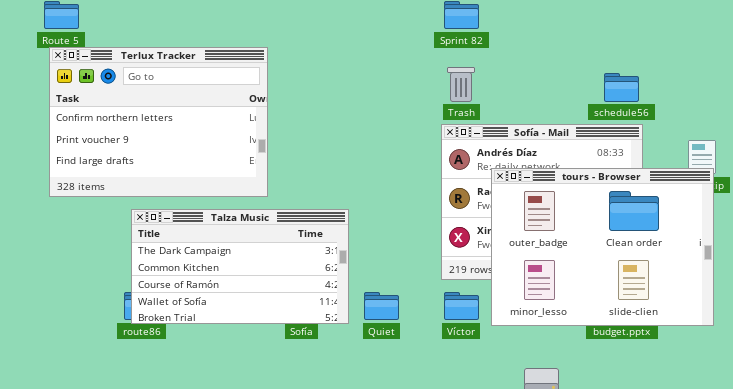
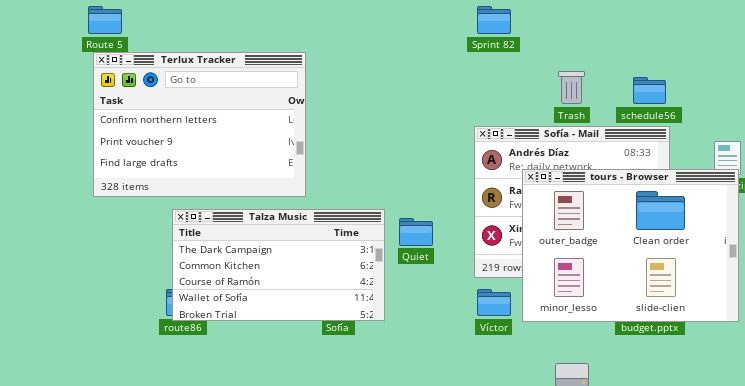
Trash: [447,67,475,102] -> [558,71,585,104], moved
Quiet: [364,292,399,320] -> [399,218,433,246], moved

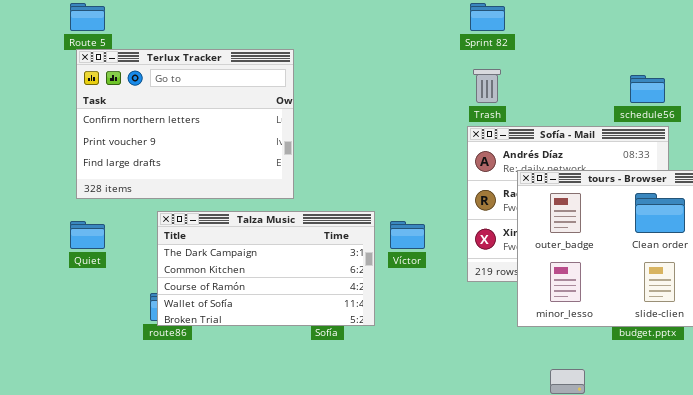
Trash: [558,71,585,104] -> [473,69,501,103], moved
Quiet: [399,218,433,246] -> [70,221,105,249], moved
Víctor: [477,289,511,316] -> [390,221,425,249], moved

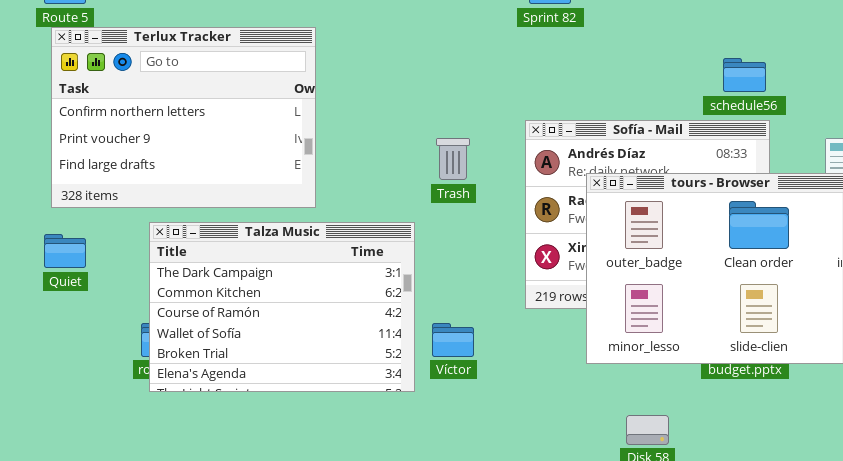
Trash: [473,69,501,103] -> [436,138,470,180], moved
Talza Music: [157,211,375,326] -> [149,222,415,392], resized
Víctor: [390,221,425,249] -> [432,323,474,357], moved

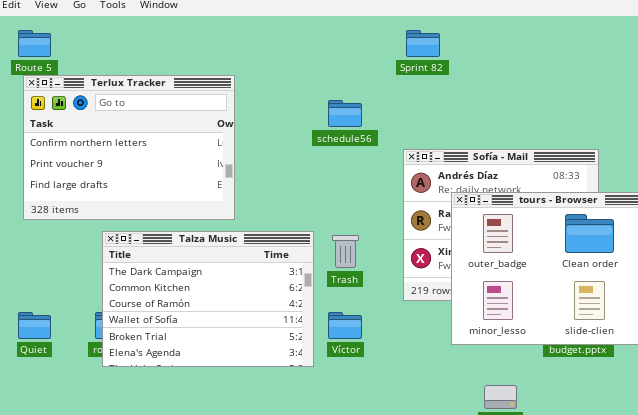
schedule56: [723,58,766,92] -> [328,100,362,127], moved
Trash: [436,138,470,180] -> [332,235,359,268], moved
Quiet: [44,234,86,268] -> [18,312,51,339], moved

